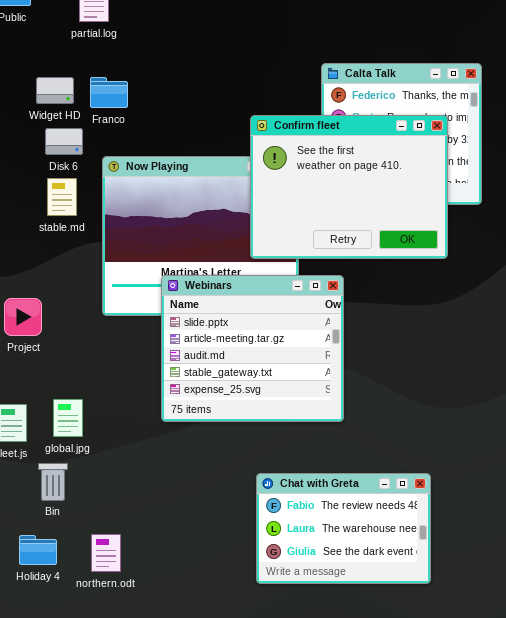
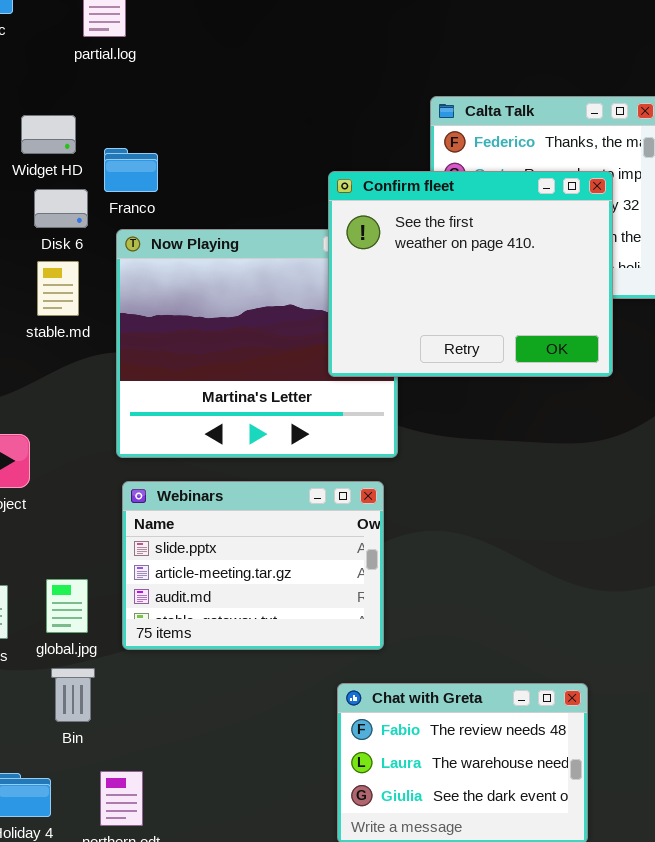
Franco: [90,77,128,108] -> [104,148,158,192], moved
Webinars: [161,275,344,422] -> [122,481,384,650], moved, resized
Bin: [38,463,68,501] -> [51,668,95,722], moved

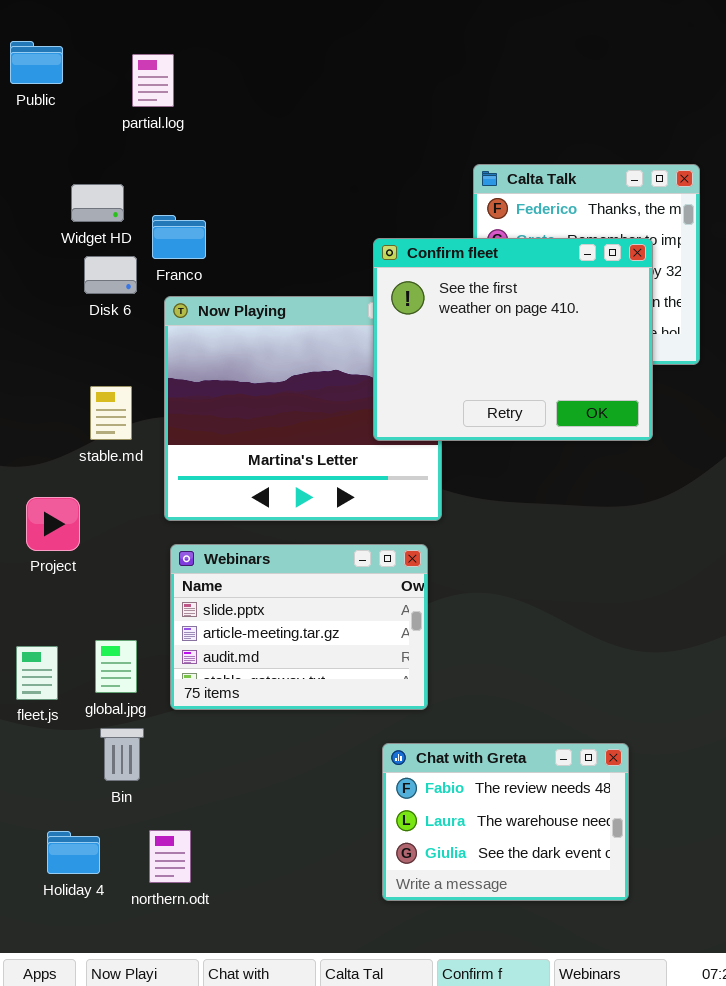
stable.md: [37,261,79,316] -> [90,386,132,440], moved

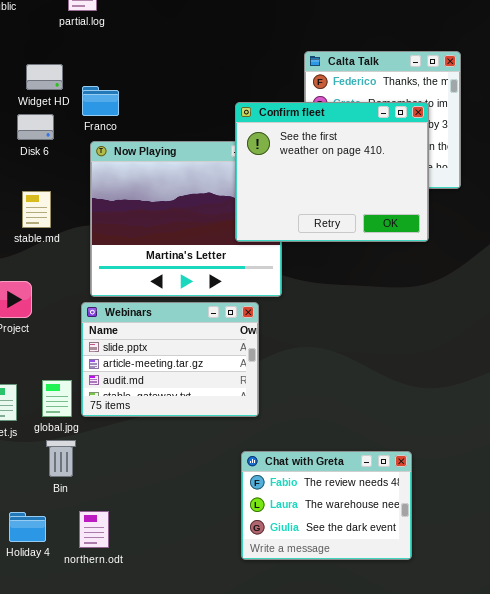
Disk 6: [84,256,137,294] -> [17,114,54,140], moved
stable.md: [90,386,132,440] -> [22,191,51,228], moved
Webinars: [170,544,428,710] -> [81,302,259,417], moved

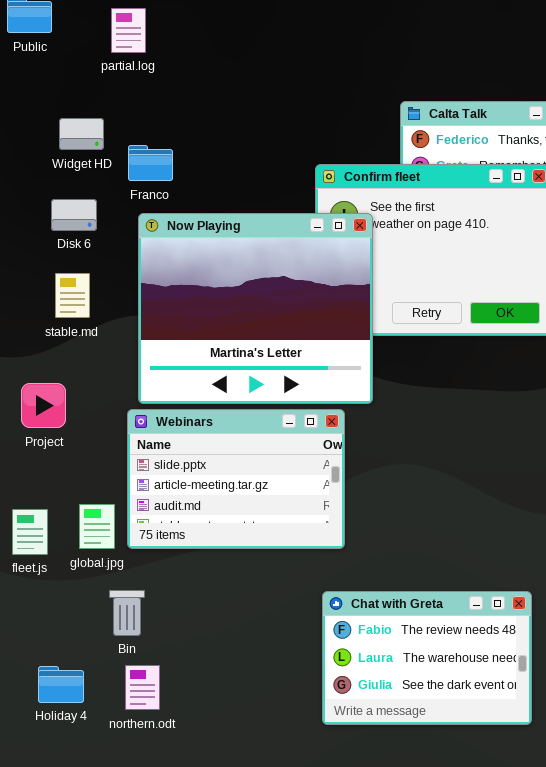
Disk 6: [17,114,54,140] -> [51,199,97,231], moved
Now Playing: [90,141,282,297] -> [138,213,373,404], raised
Bin: [46,440,76,477] -> [109,590,145,636], moved

